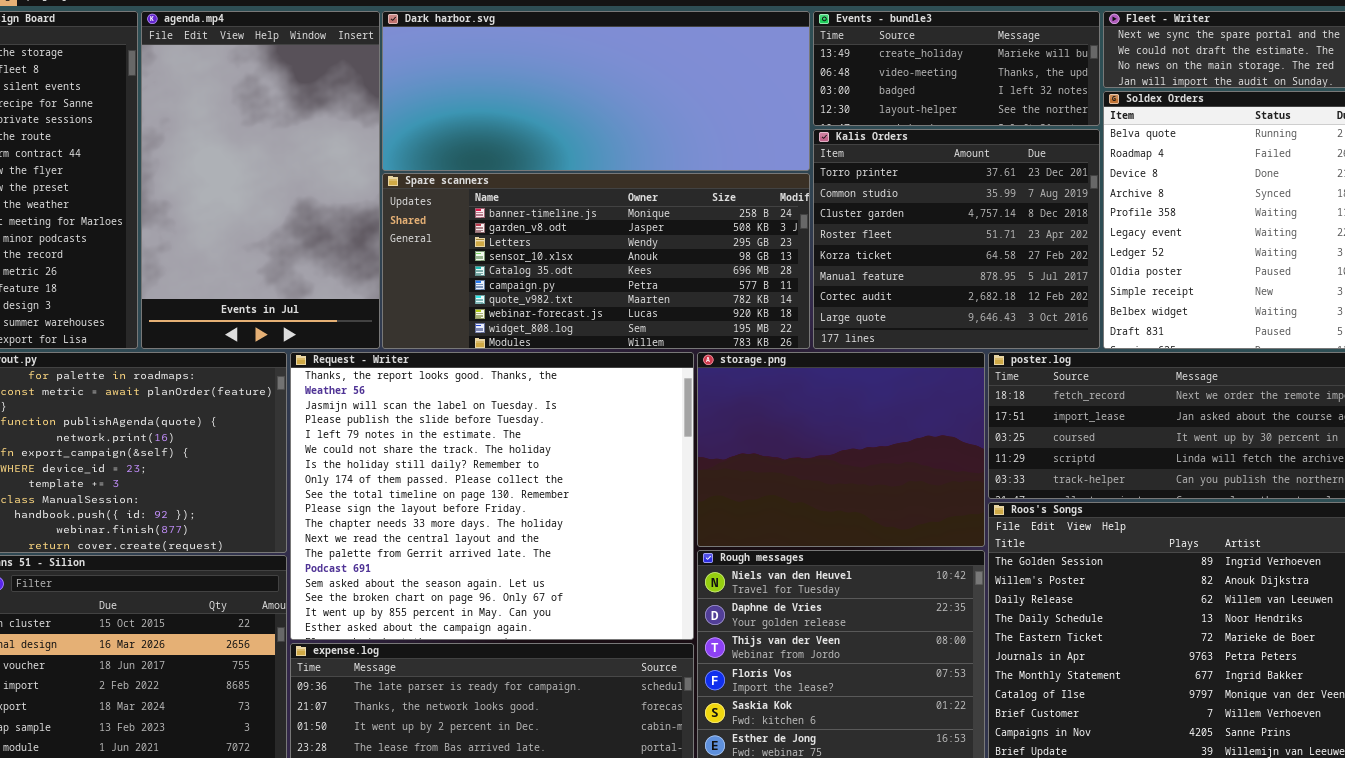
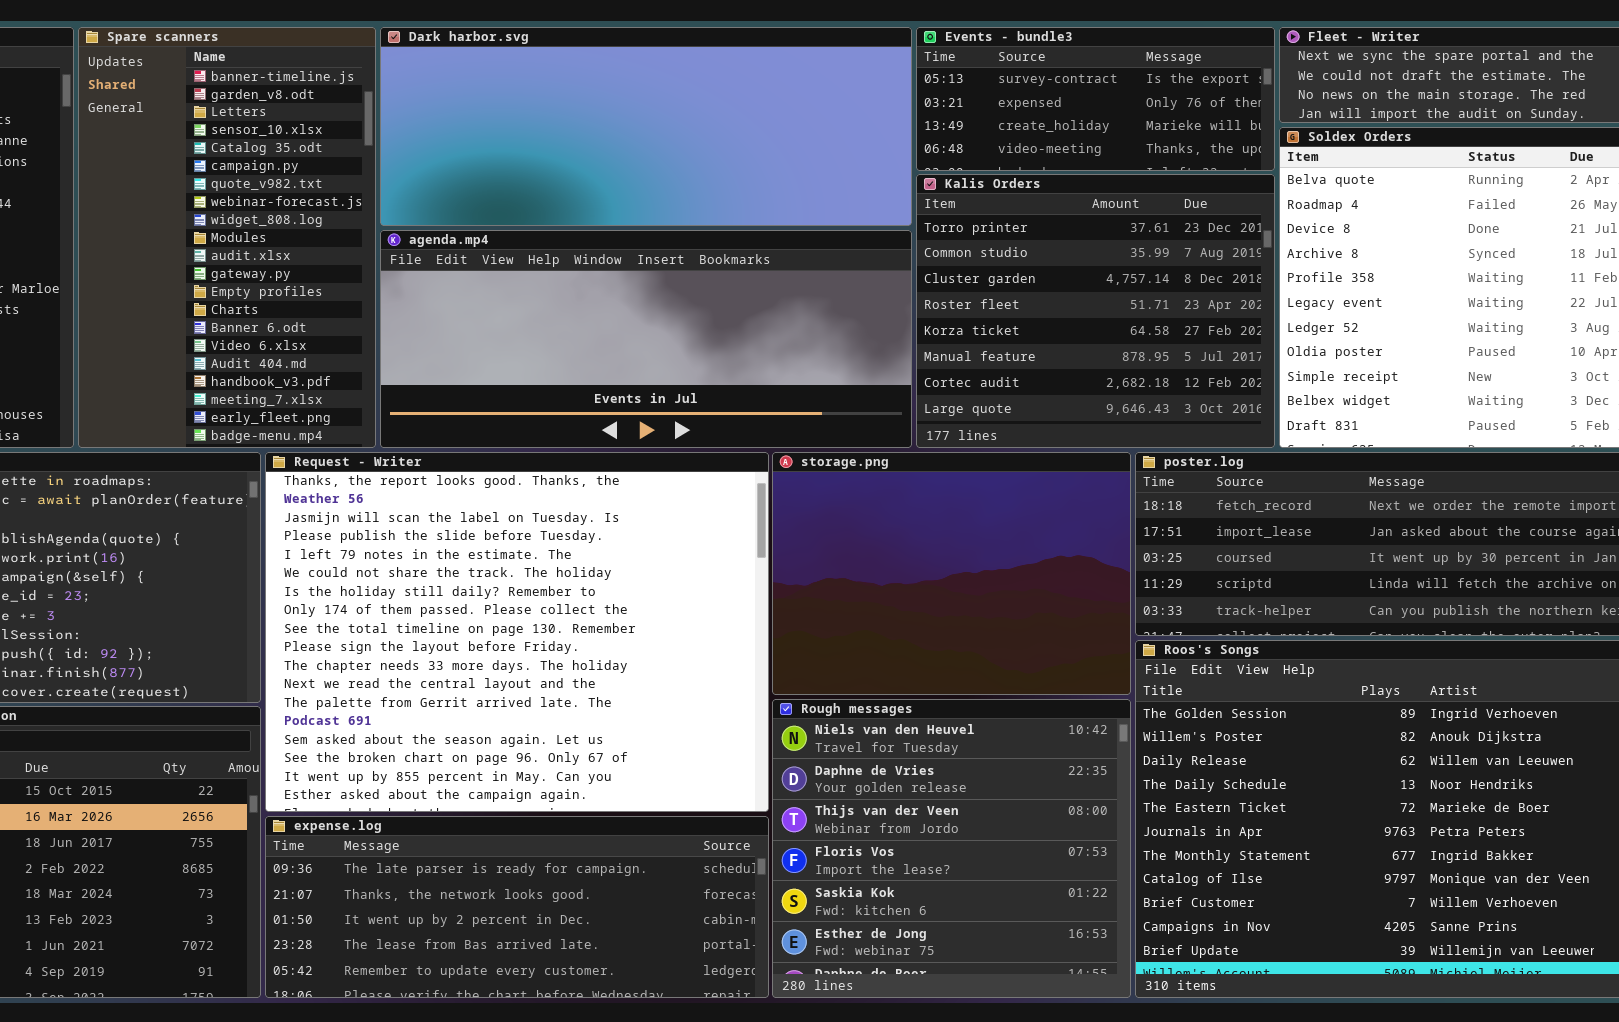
agenda.mp4: [141,11,380,349] -> [380,230,912,448], moved, resized
Events - bundle3: [813,11,1100,126] -> [916,27,1275,171], scrolled up 2 rows
Spare scanners: [382,173,810,349] -> [78,27,376,448], moved, resized

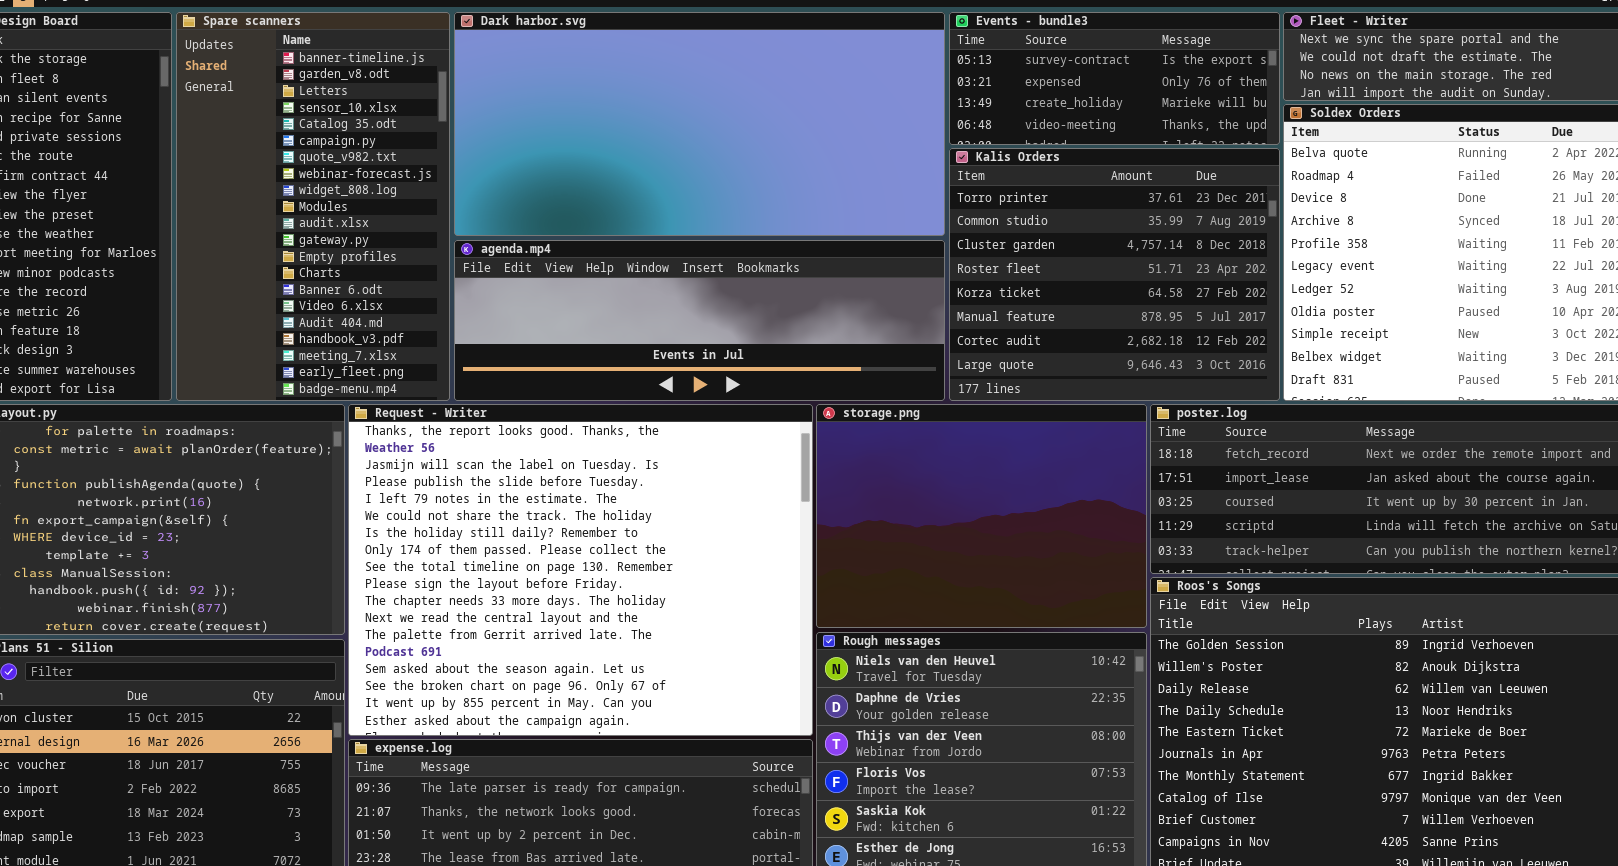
Dark harbor.svg: [380,27,912,226] -> [454,12,945,236], resized
agenda.mp4: [380,230,912,448] -> [454,240,945,401], resized

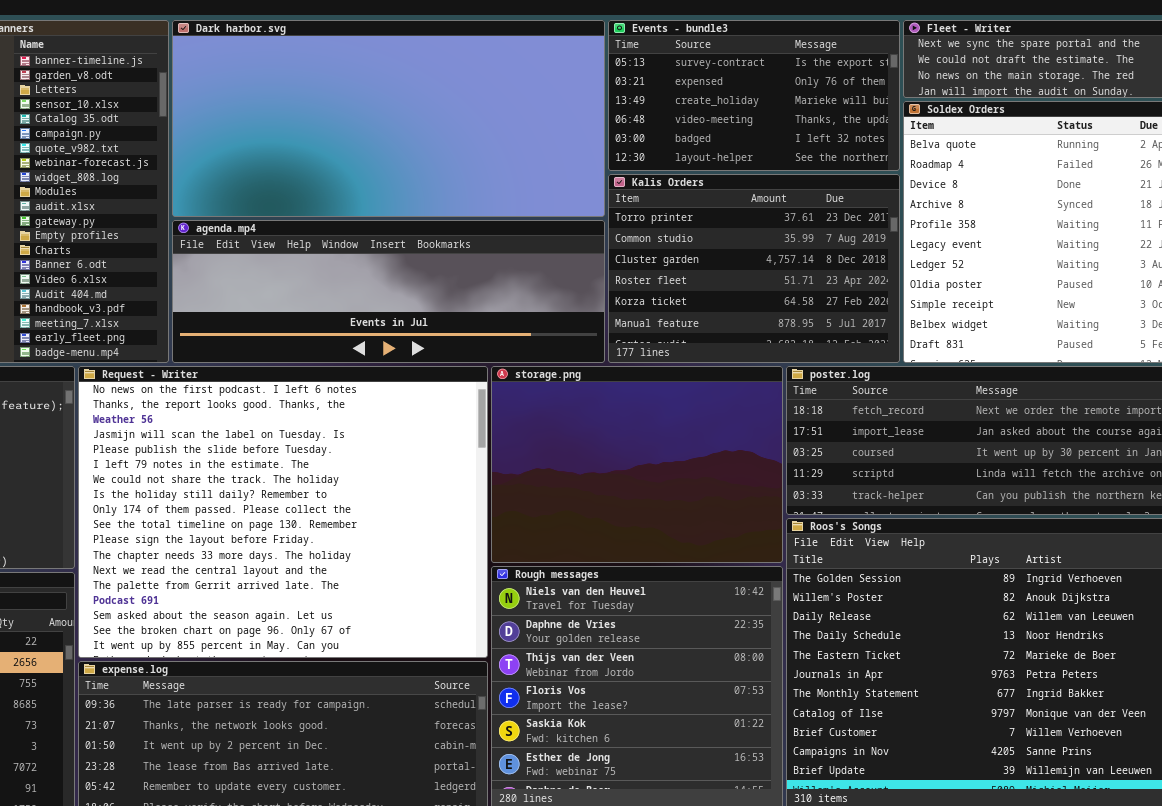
Events - bundle3: [949,12,1280,145] -> [608,20,900,171], resized
Kalis Orders: [949,148,1280,401] -> [608,174,900,363], resized
Request - Writer: [348,404,813,736] -> [78,366,488,658], scrolled up 1 row

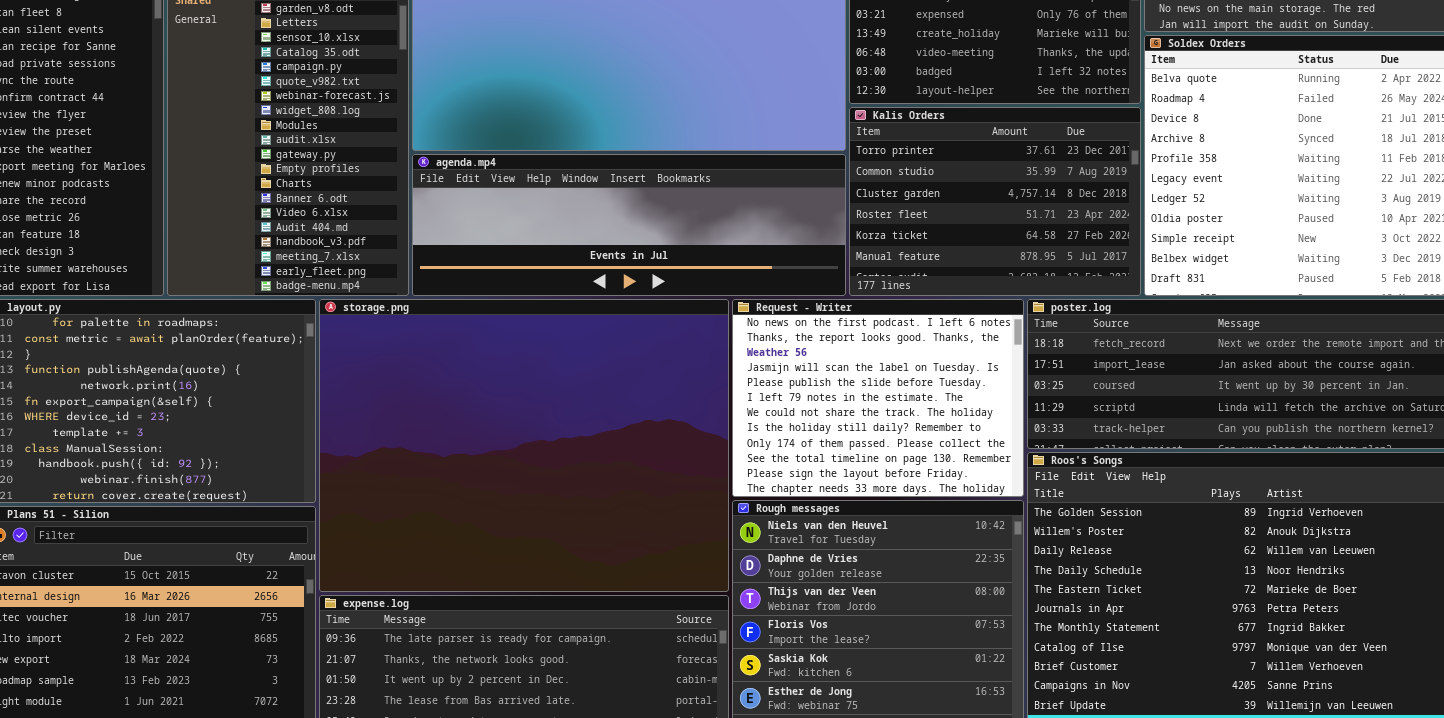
Request - Writer: [78,366,488,658] -> [732,299,1024,497], moved, resized
storage.png: [491,366,783,563] -> [319,299,729,592], moved, resized

